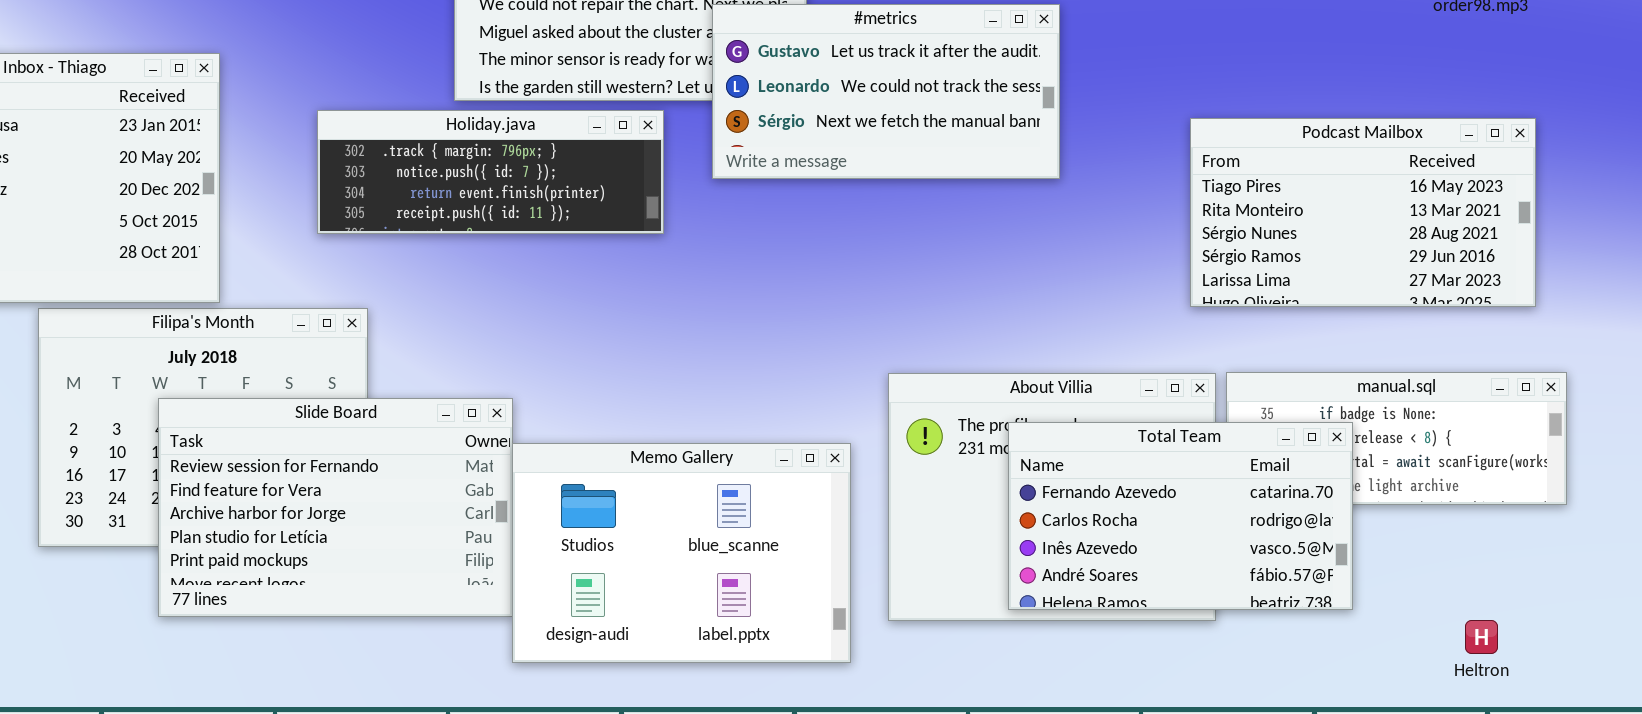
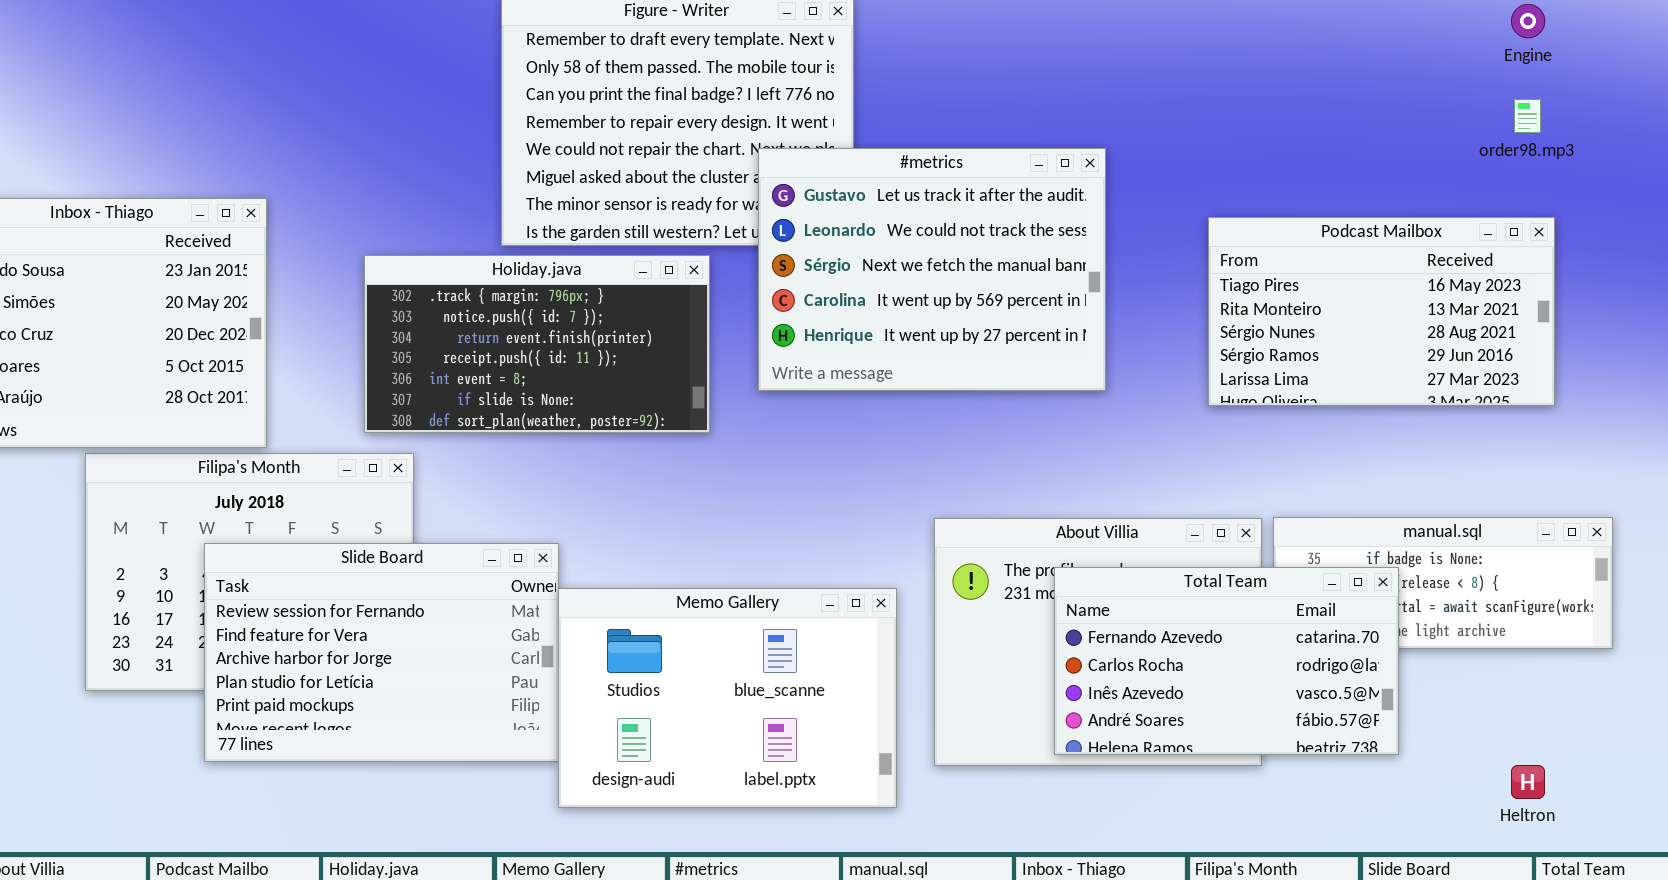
#metrics: [712,4,1060,179] -> [758,148,1106,391], resized
Holiday.java: [317,110,664,234] -> [364,255,710,433], resized
Podcast Mailbox: [1190,118,1536,307] -> [1208,217,1555,406], moved

